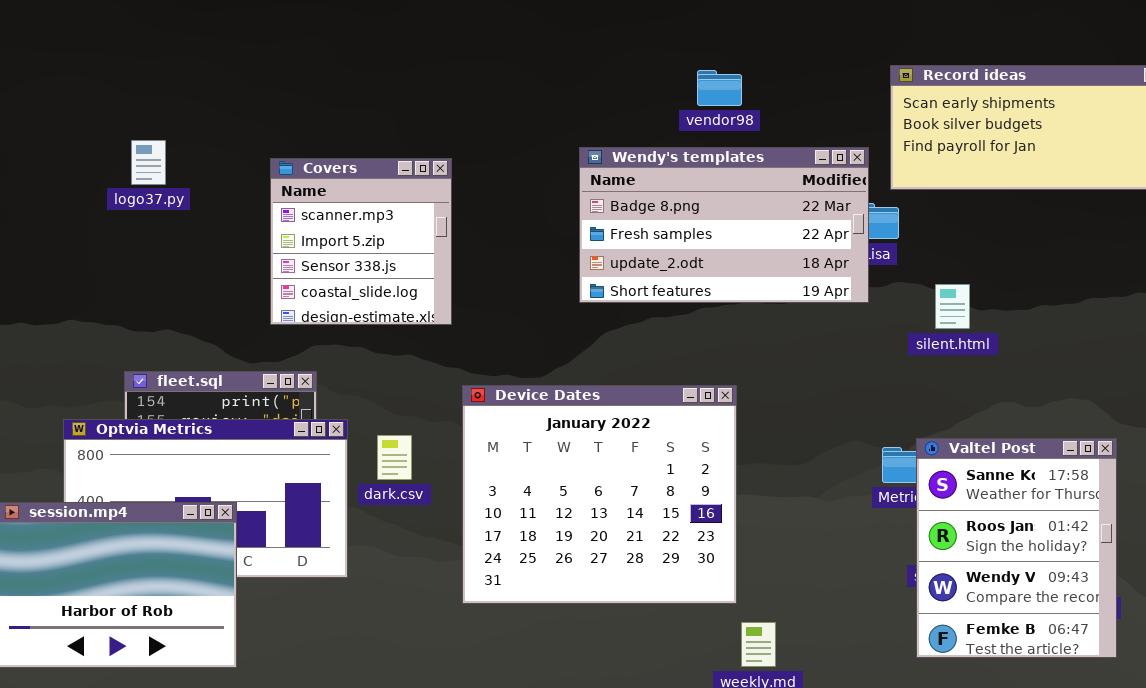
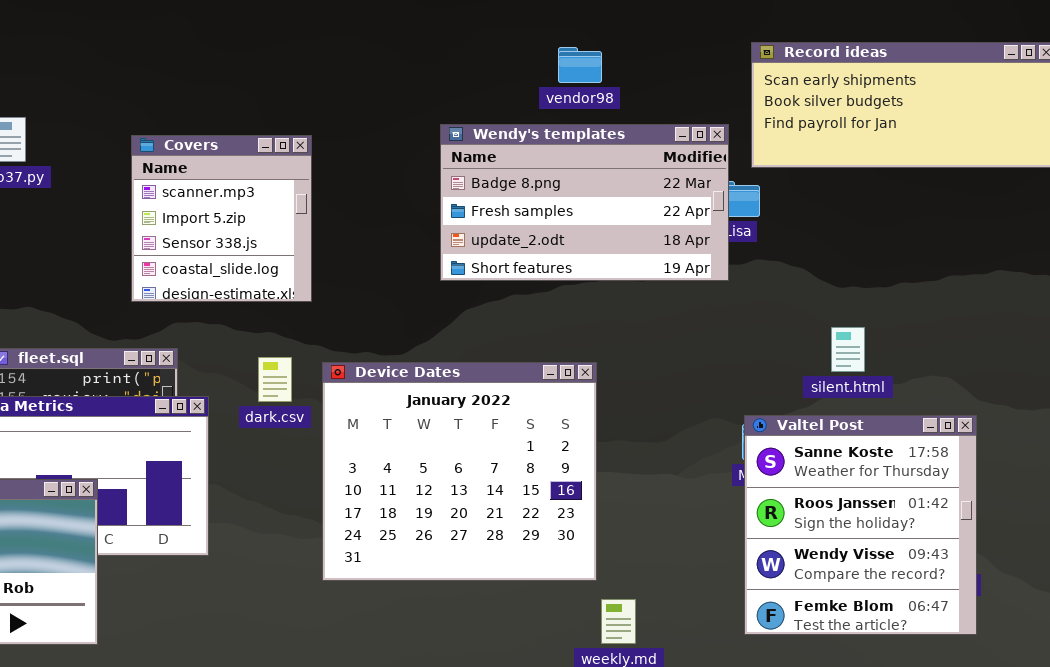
silent.html: [935,284,970,329] -> [831,327,865,372], moved
dark.csv: [377,435,412,480] -> [258,357,292,402], moved
Valtel Post: [916,438,1117,658] -> [744,415,977,635], resized

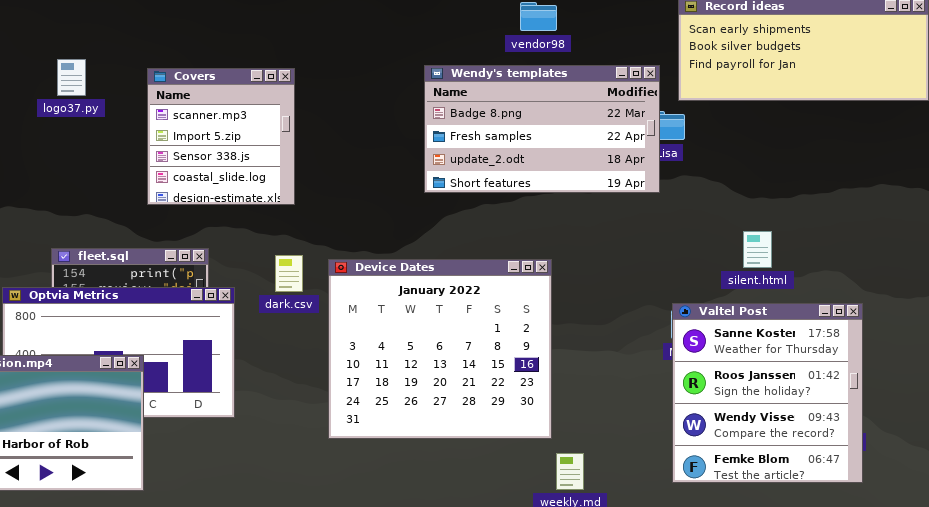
Covers: [131,135,312,302] -> [147,68,295,205], moved

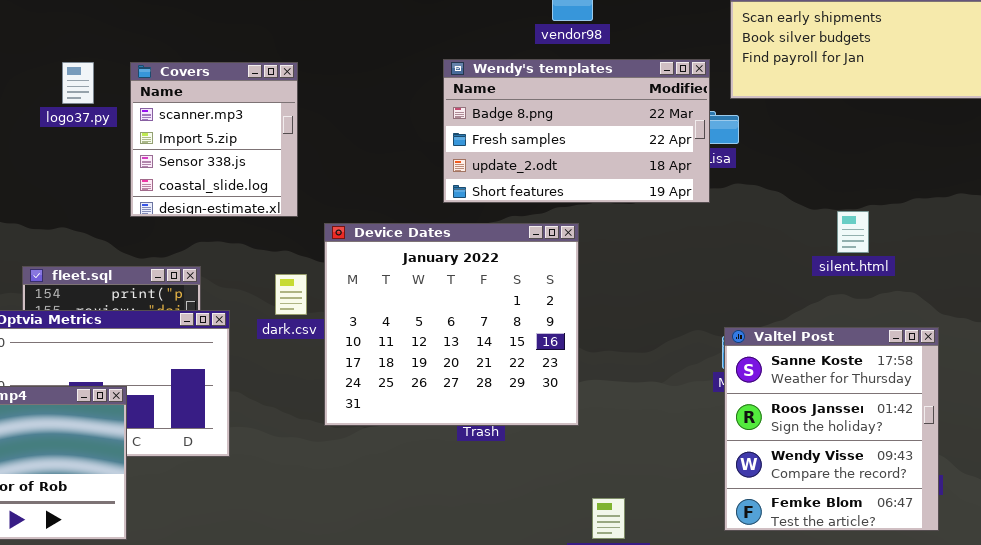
logo37.py: [57,59,86,96] -> [62,62,94,104], moved
silent.html: [743,231,772,268] -> [837,211,869,253], moved
Device Dates: [328,259,552,439] -> [324,223,579,426], moved

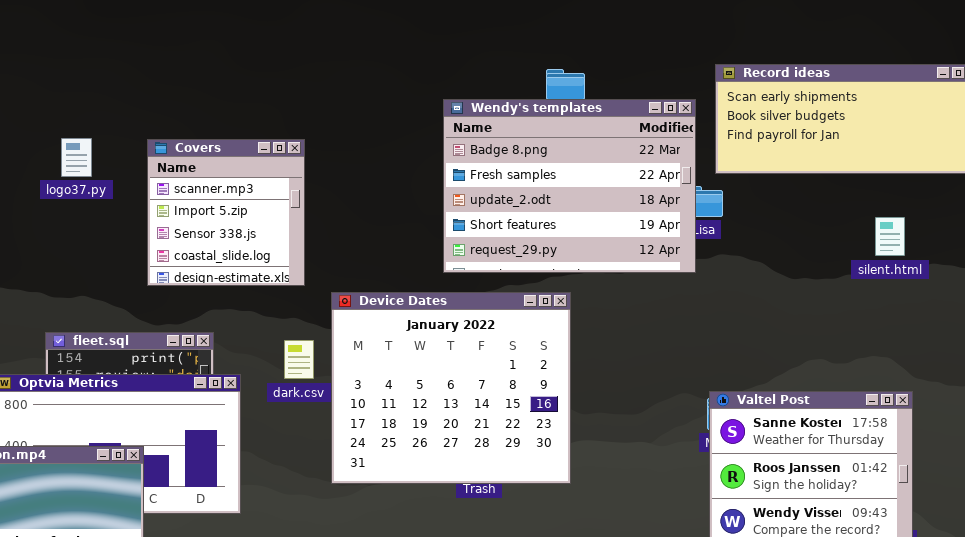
Wendy's templates: [443,59,710,203] -> [443,99,696,273], resized
logo37.py: [62,62,94,104] -> [61,138,92,177], moved
silent.html: [837,211,869,253] -> [875,217,905,256], moved

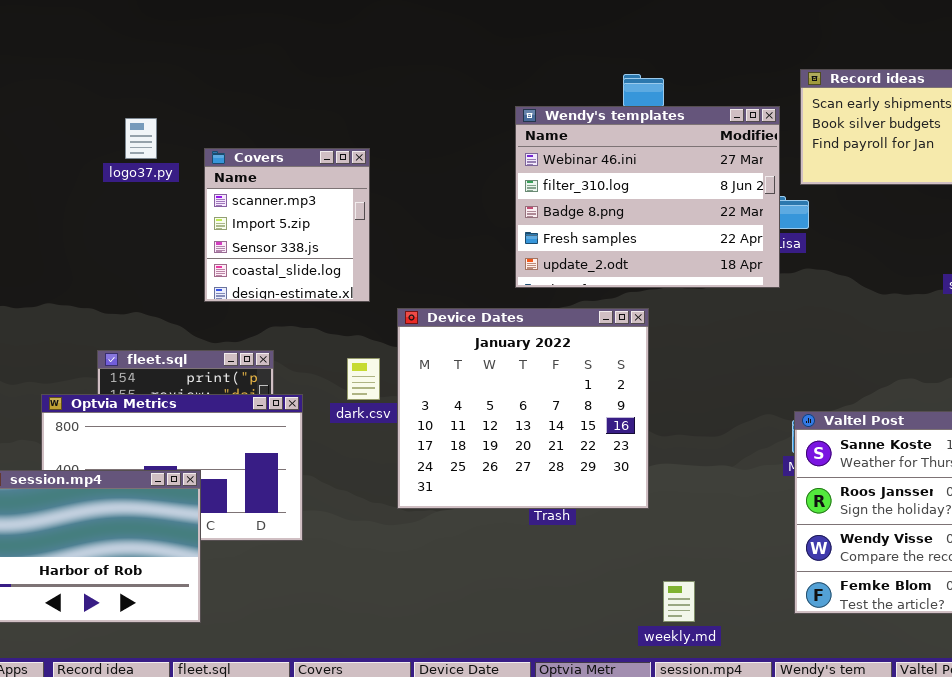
Wendy's templates: [443,99,696,273] -> [515,106,780,288], scrolled up 2 rows
logo37.py: [61,138,92,177] -> [125,118,157,159], moved

